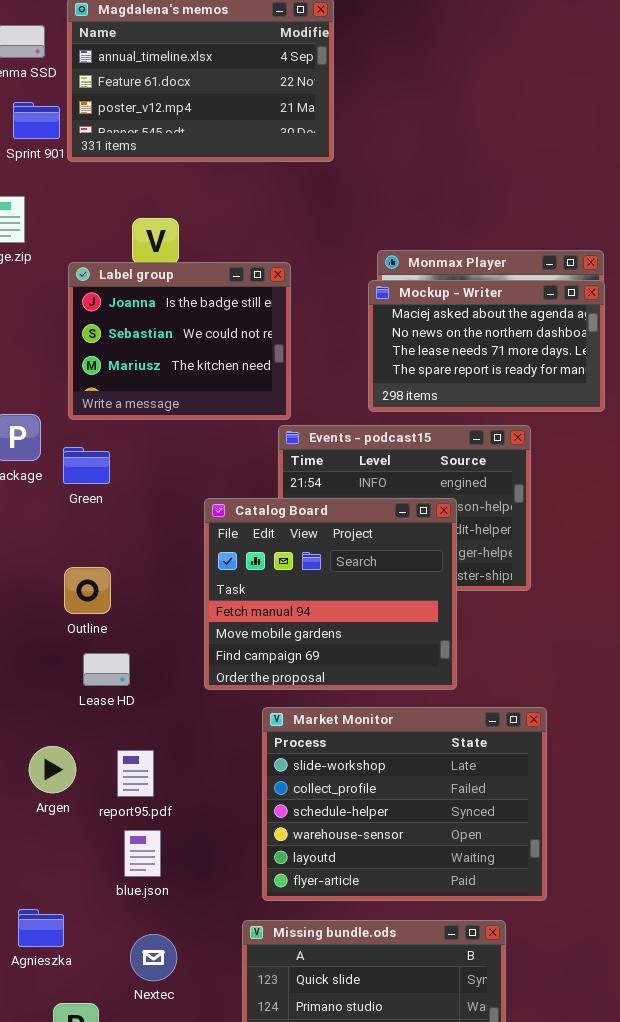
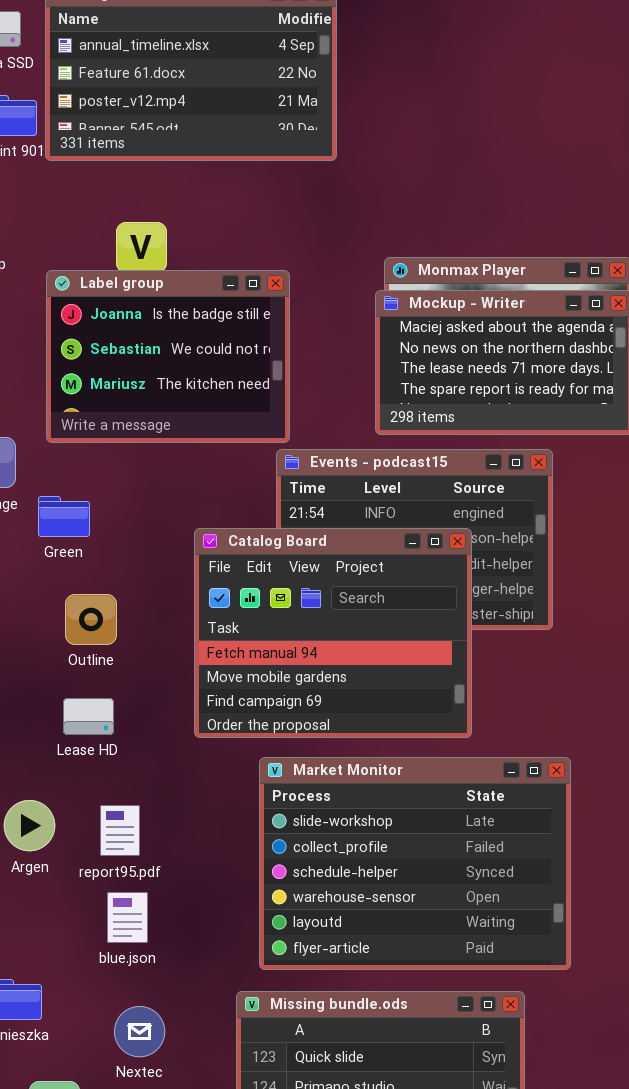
Green: [63,447,110,484] -> [38,496,90,537], moved
Outline: [64,567,111,614] -> [65,594,117,645], moved

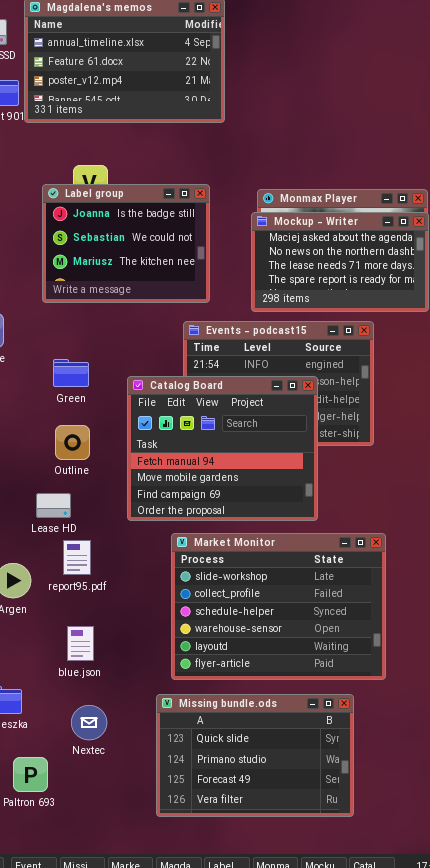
Label group: [46,270,290,443] -> [42,184,210,303], moved
Green: [38,496,90,537] -> [53,359,89,387], moved
Outline: [65,594,117,645] -> [55,425,90,460], moved
report95.pdf: [100,805,140,856] -> [63,540,91,575], moved

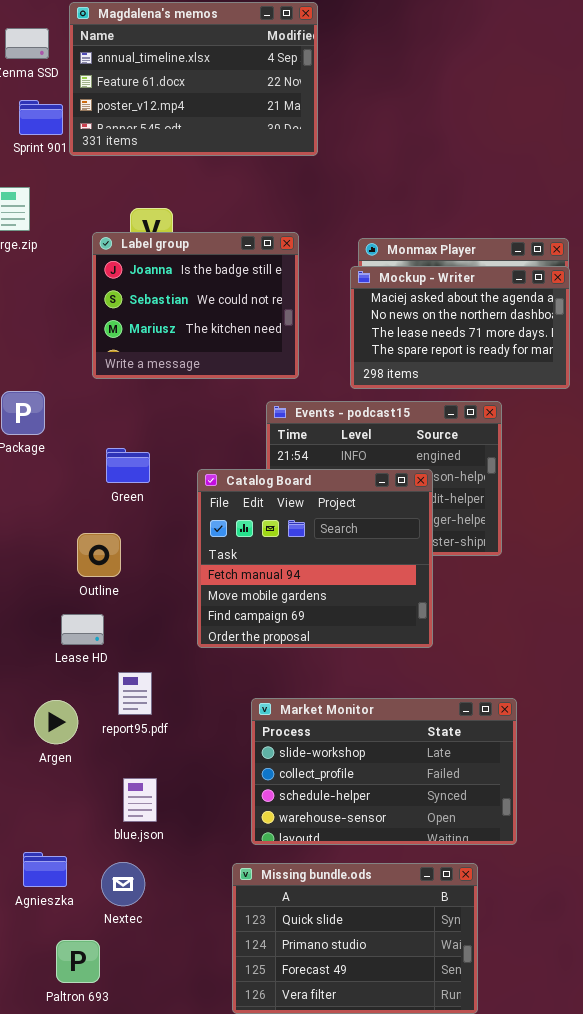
Outline: [55,425,90,460] -> [77,533,121,577], moved
Lease HD: [36,493,71,518] -> [61,614,104,645], moved
Market Monitor: [171,533,386,680] -> [251,698,517,845], resized
Nextec: [71,705,107,740] -> [101,862,145,906], moved

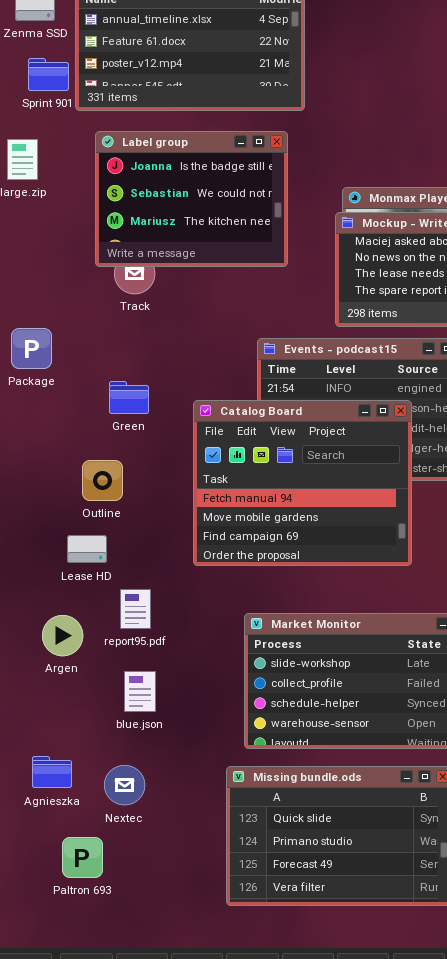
Label group: [92,232,299,379] -> [95,131,288,267], moved
blue.json: [123,778,157,822] -> [124,671,156,712], moved

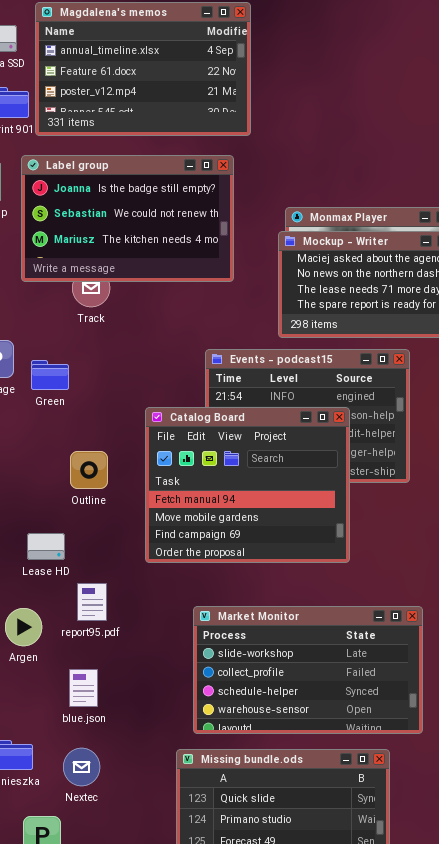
Label group: [95,131,288,267] -> [21,155,234,282], resized
Green: [109,381,149,414] -> [31,360,69,390], moved
Outline: [82,460,123,501] -> [70,451,108,489], moved
blue.json: [124,671,156,712] -> [69,669,98,707], moved

